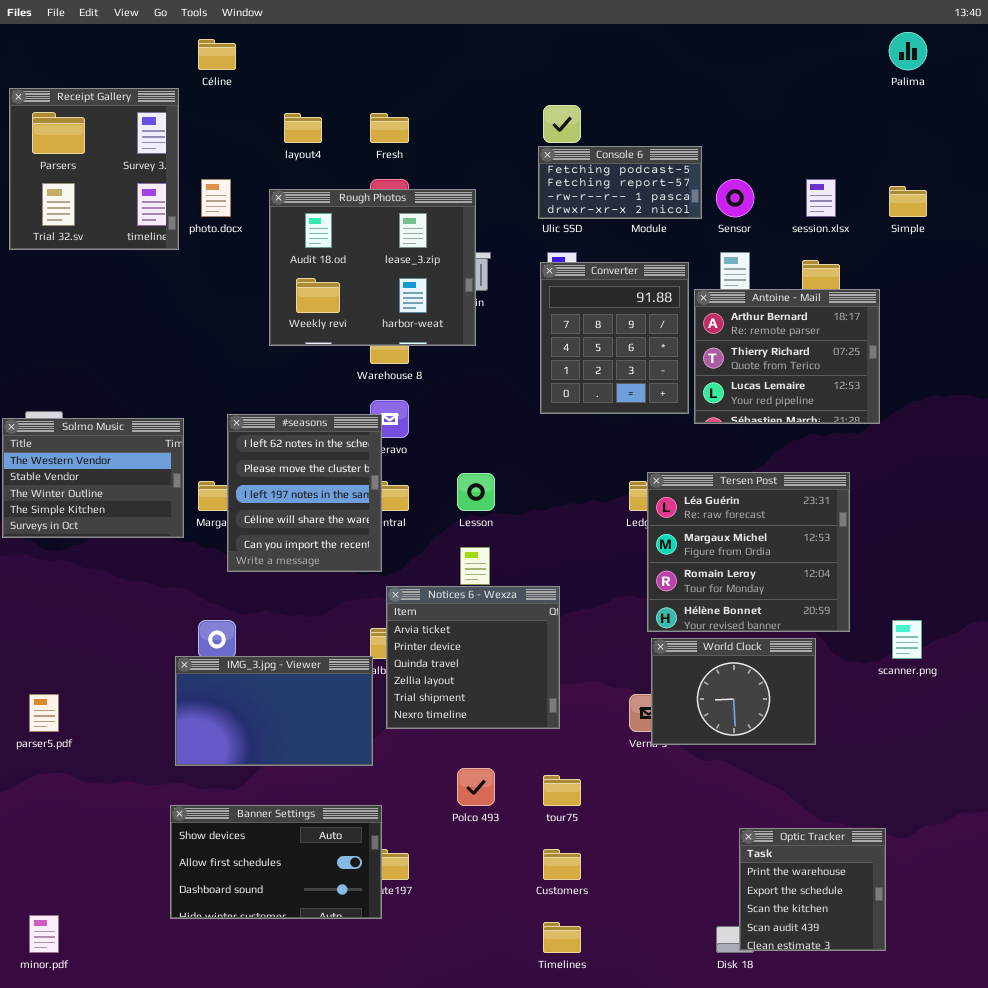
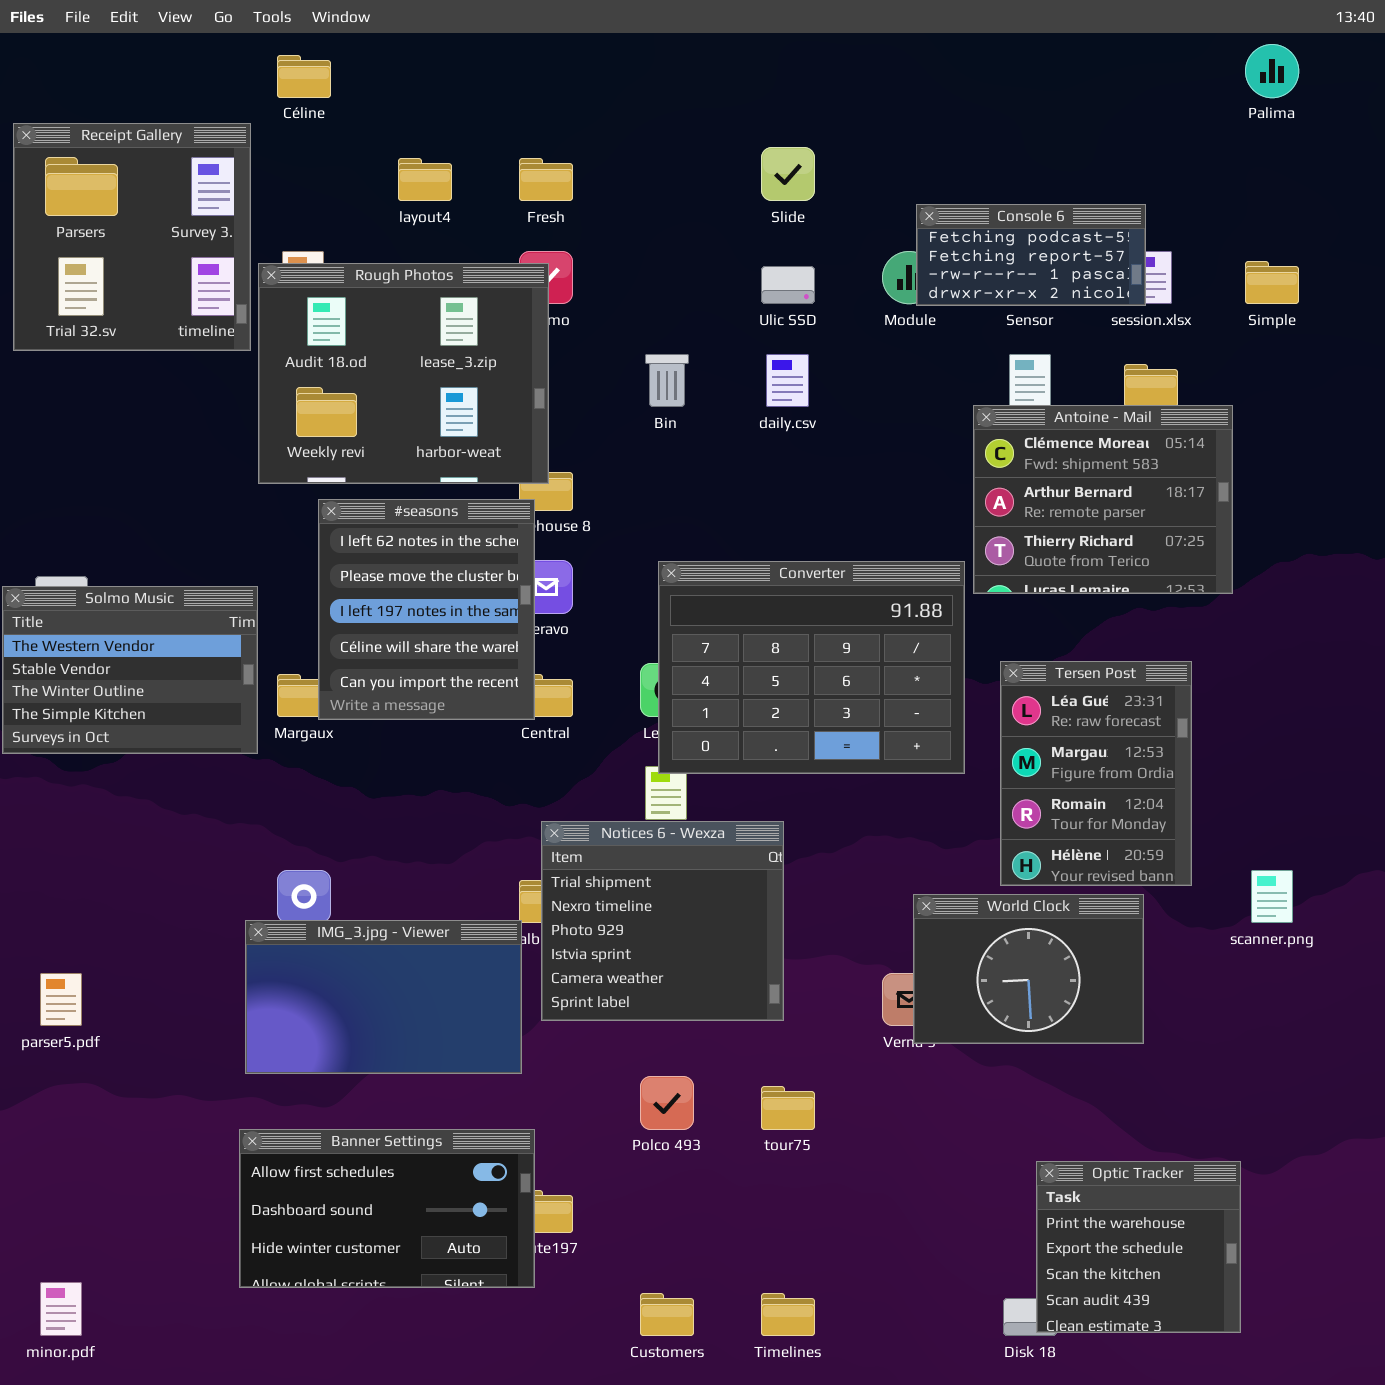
Console 6: [538,146,702,219] -> [916,204,1146,306], moved
Rough Photos: [269,189,476,346] -> [258,263,549,484], moved
Converter: [540,262,689,414] -> [658,561,965,774], moved, resized
Antoine - Mail: [694,289,880,424] -> [973,405,1233,594], scrolled up 1 row
#seasons: [227,414,382,572] -> [318,499,535,720], moved
Tersen Post: [647,472,850,632] -> [1000,661,1192,886], resized
Notices 6 - Wexza: [386,586,560,729] -> [541,821,784,1021], scrolled down 4 rows
Banner Settings: [170,805,382,919] -> [239,1129,535,1288], scrolled down 1 row
Customers: [543,849,581,880] -> [640,1293,694,1336], moved

